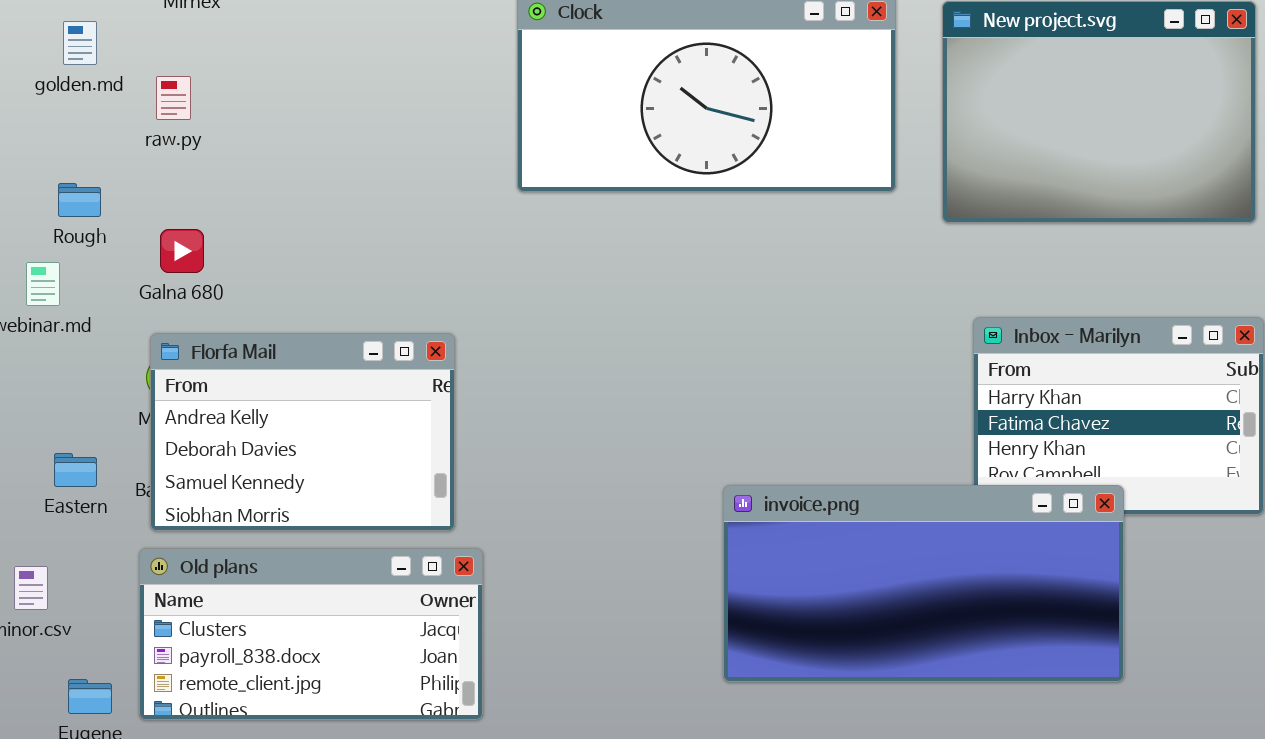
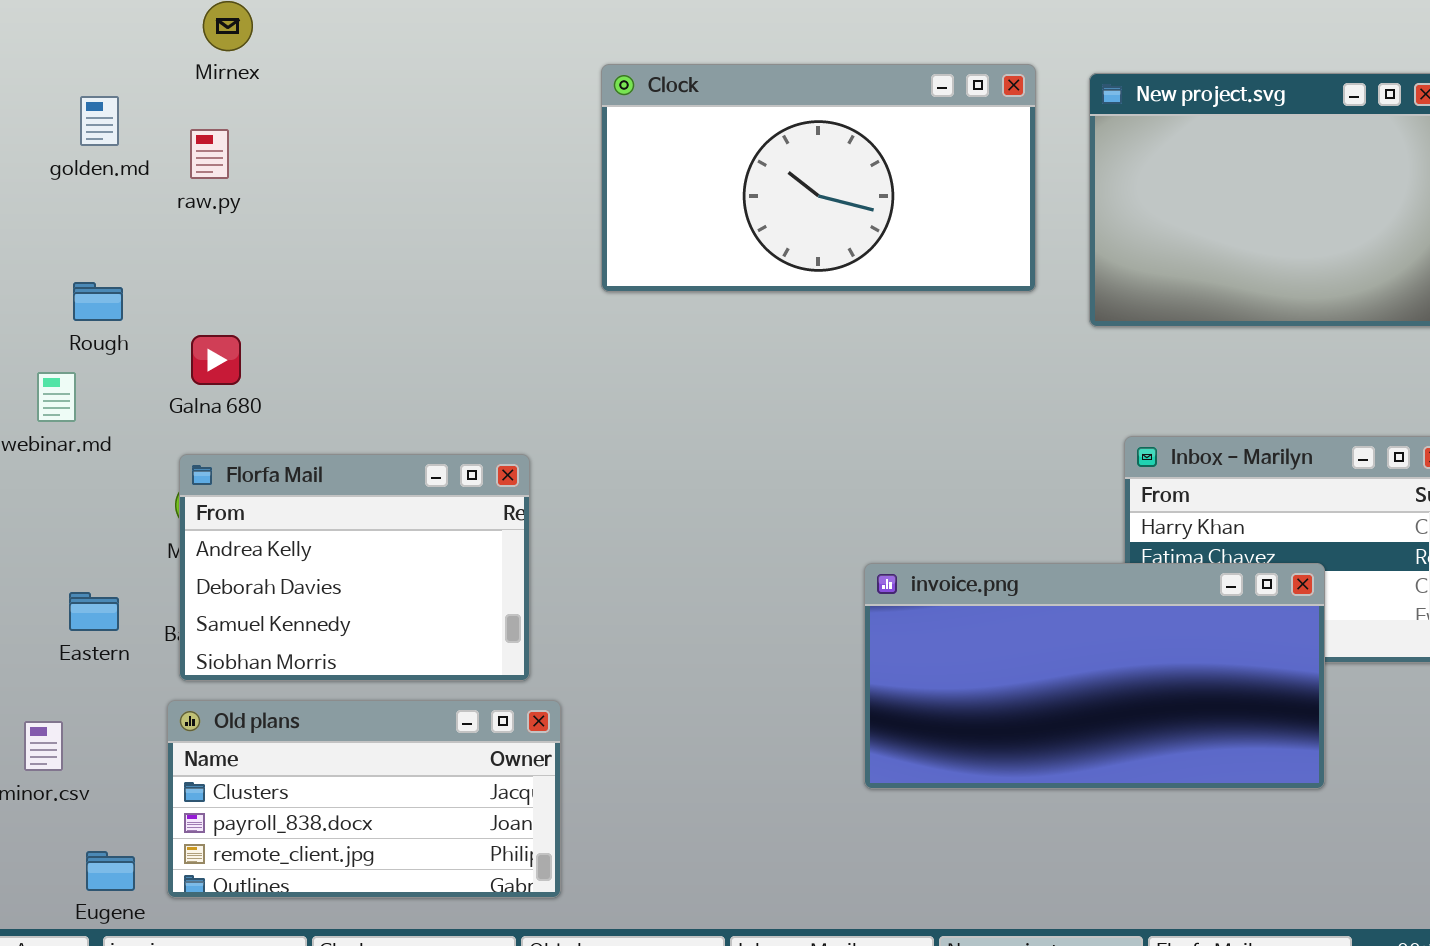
raw.py: [156,76,191,120] -> [190,129,229,179], moved
invoice.png: [723,485,1124,682] -> [864,563,1325,789], moved

